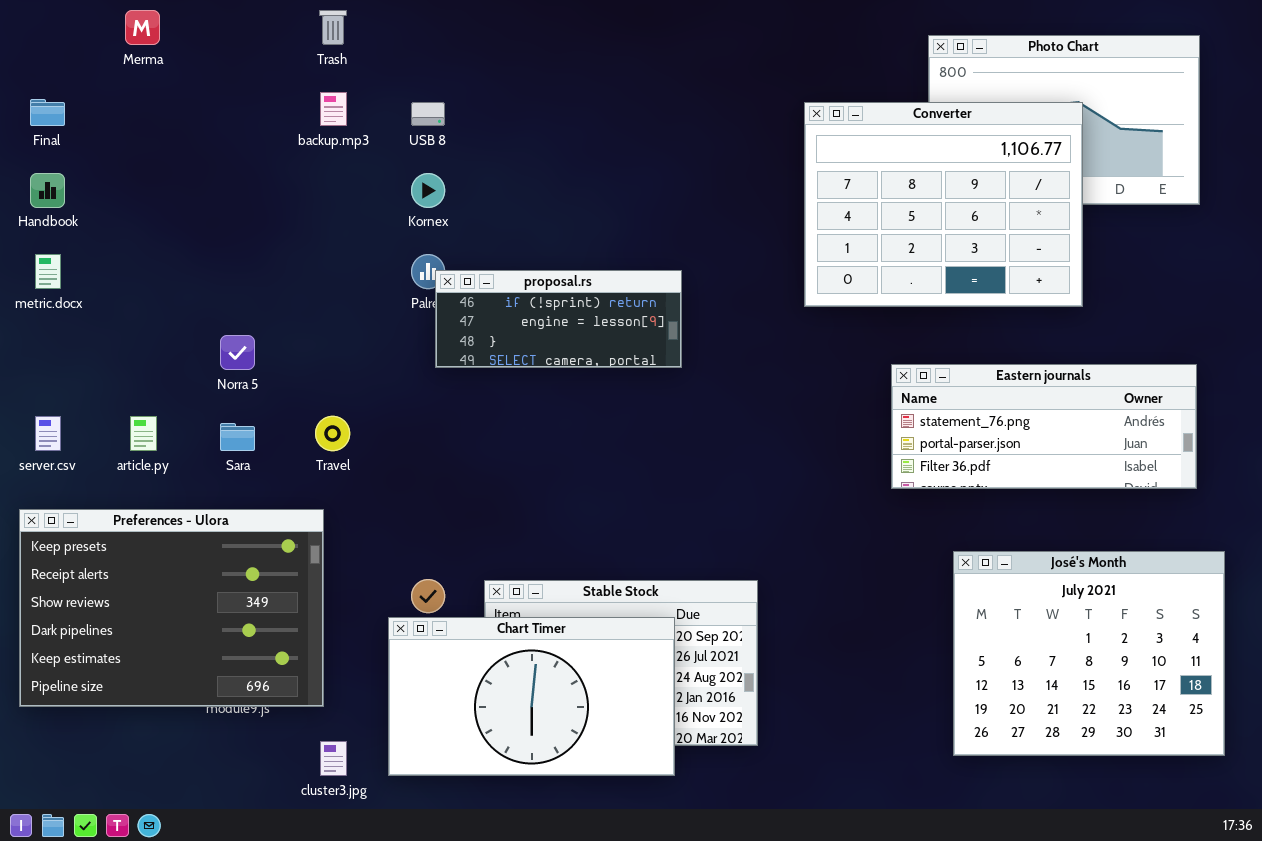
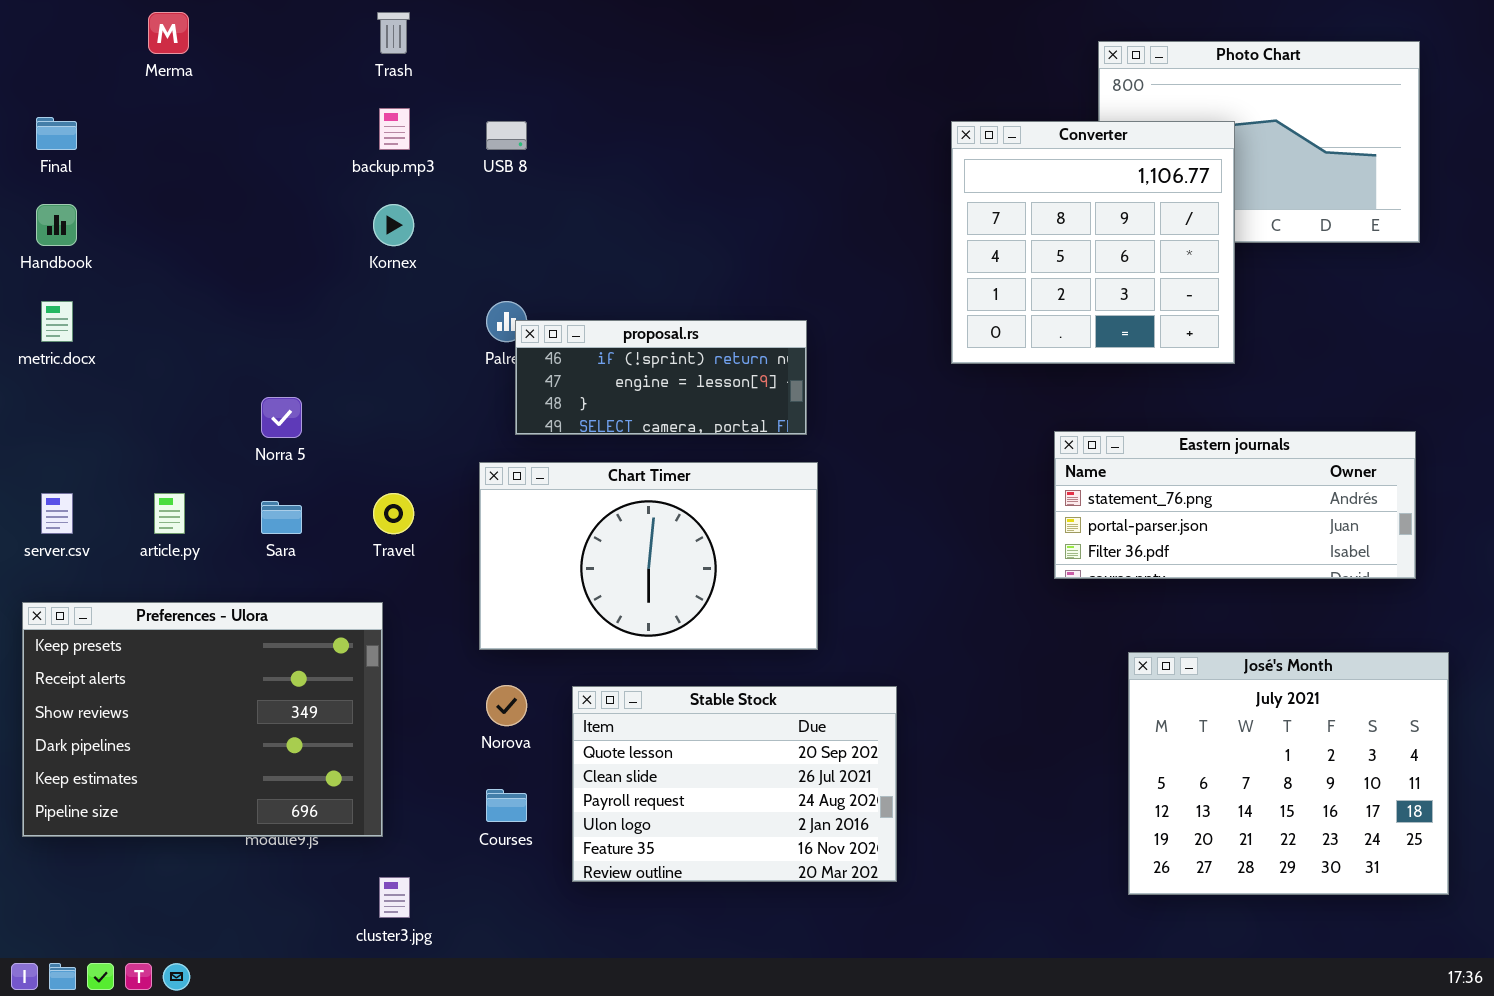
Converter: [804,102,1083,307] -> [951,121,1235,364], resized
Kornex: [411,173,445,208] -> [373,204,414,246], moved
Chart Timer: [388,617,675,776] -> [479,462,818,650], moved

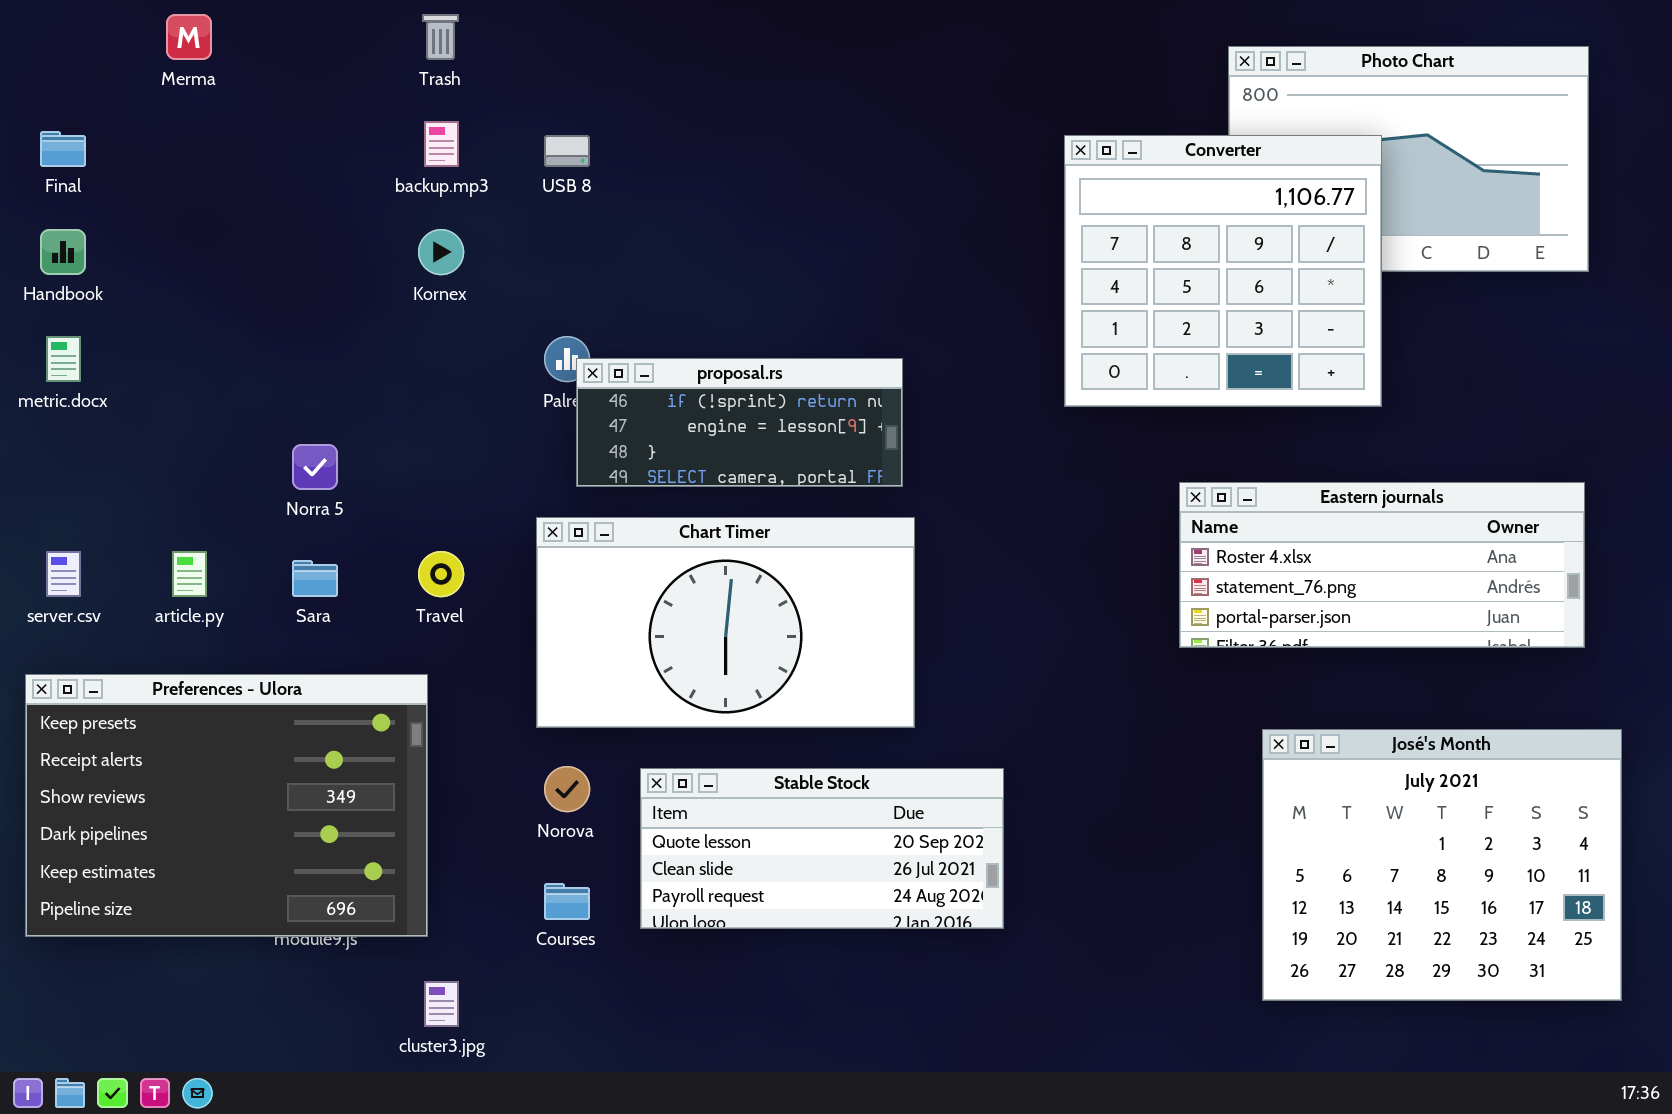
Eastern journals: [1054,431,1416,579] -> [1179,482,1585,648], scrolled up 1 row
Stable Stock: [572,686,897,882] -> [640,768,1004,929], resized

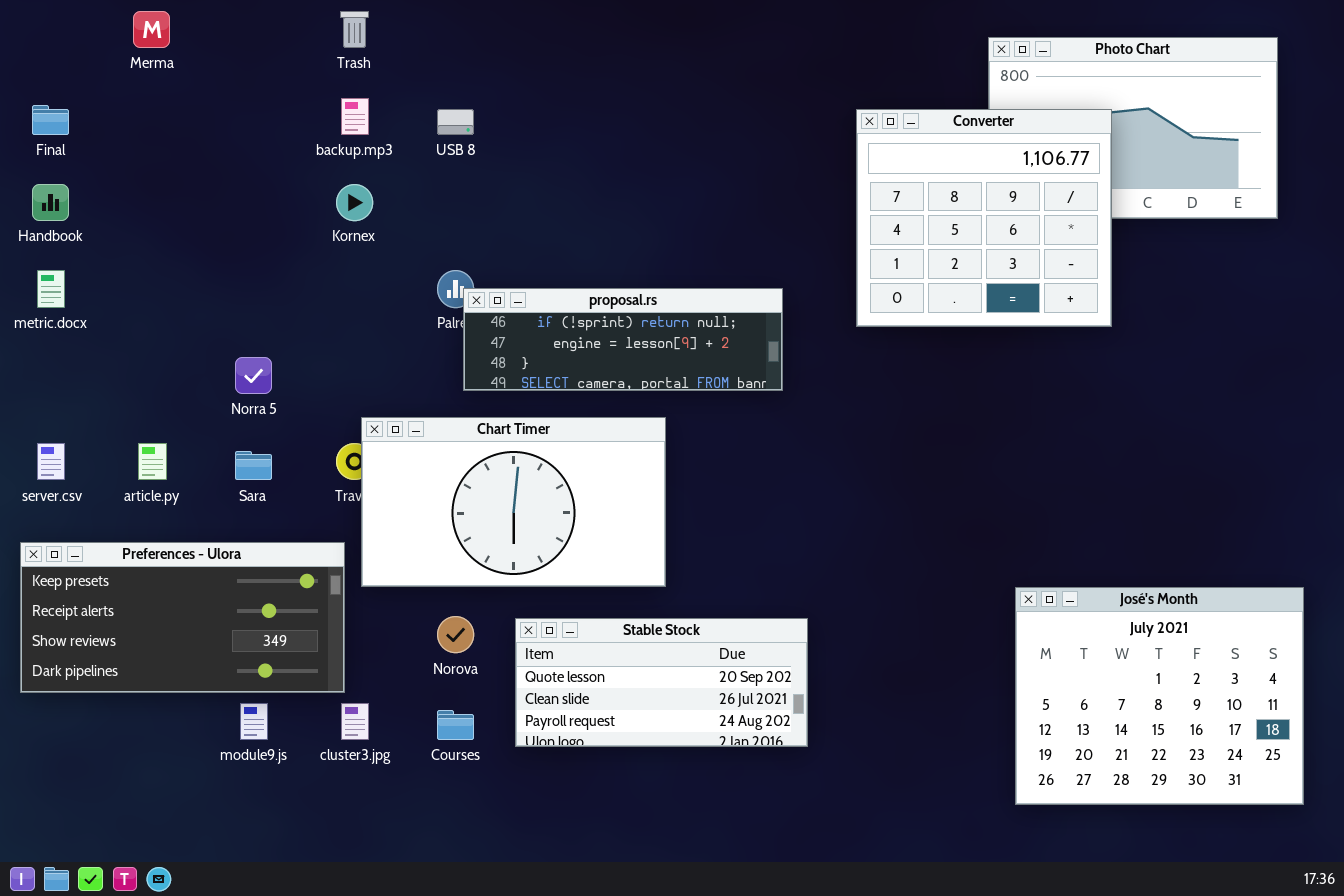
proposal.rs: [576,358,903,487] -> [463,288,783,391], resized
Eastern journals: [1179,482,1585,648] -> none, closed
Chart Timer: [536,517,915,728] -> [361,417,666,587], moved
Preferences - Ulora: [25,674,428,937] -> [20,542,345,693], resized
cluster3.jpg: [424,981,459,1027] -> [341,703,369,740], moved

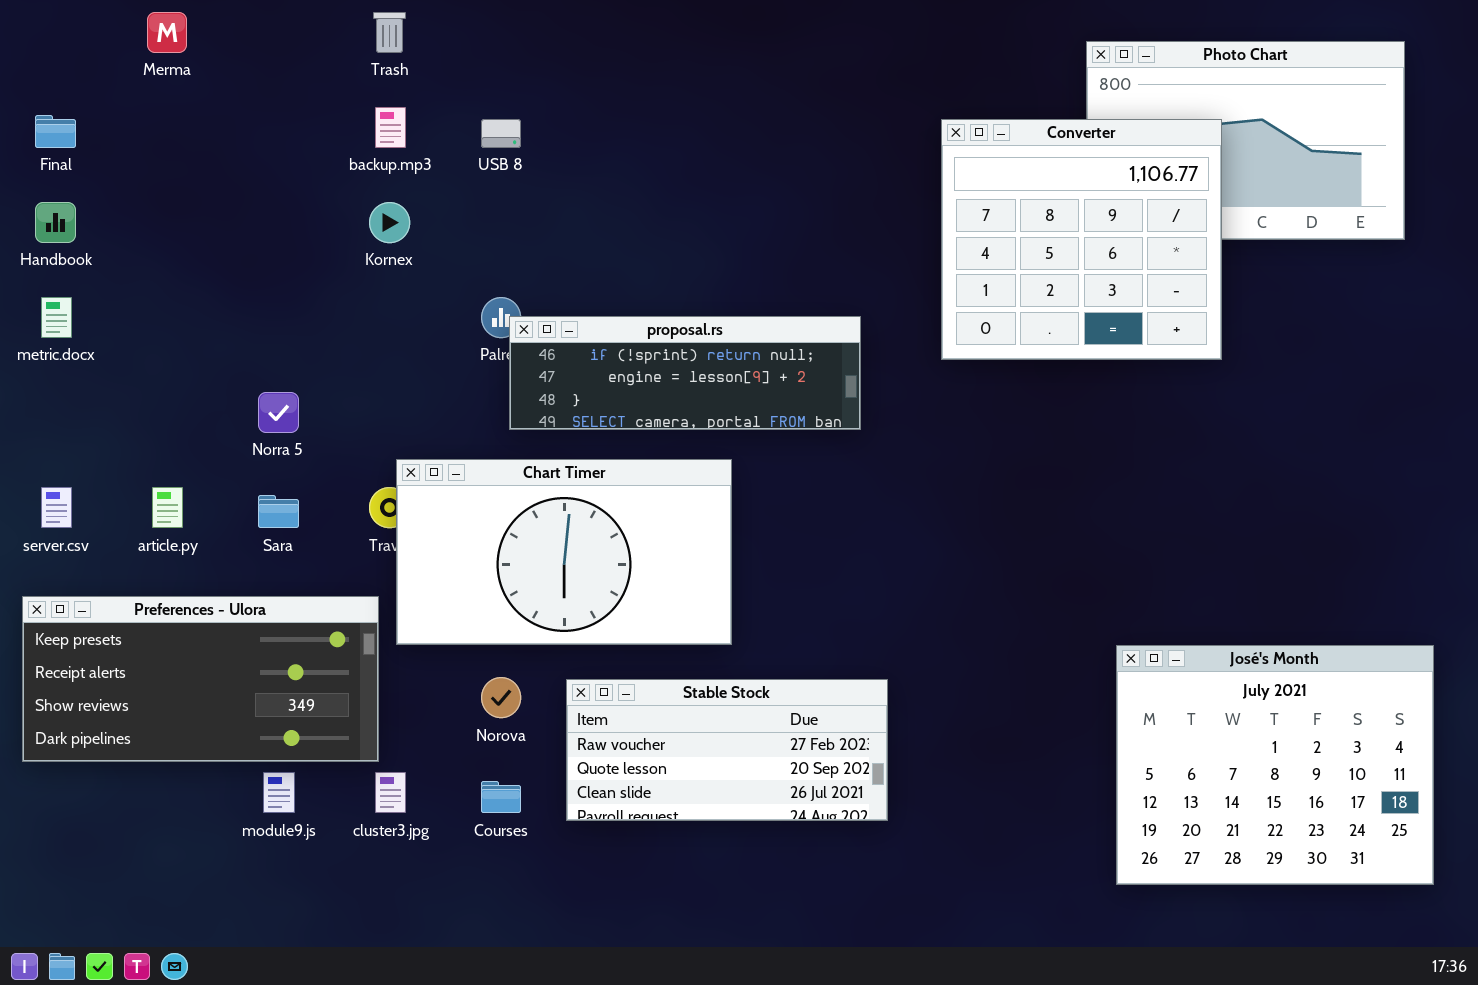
Stable Stock: [515,618,808,747] -> [566,679,888,821], scrolled up 1 row

